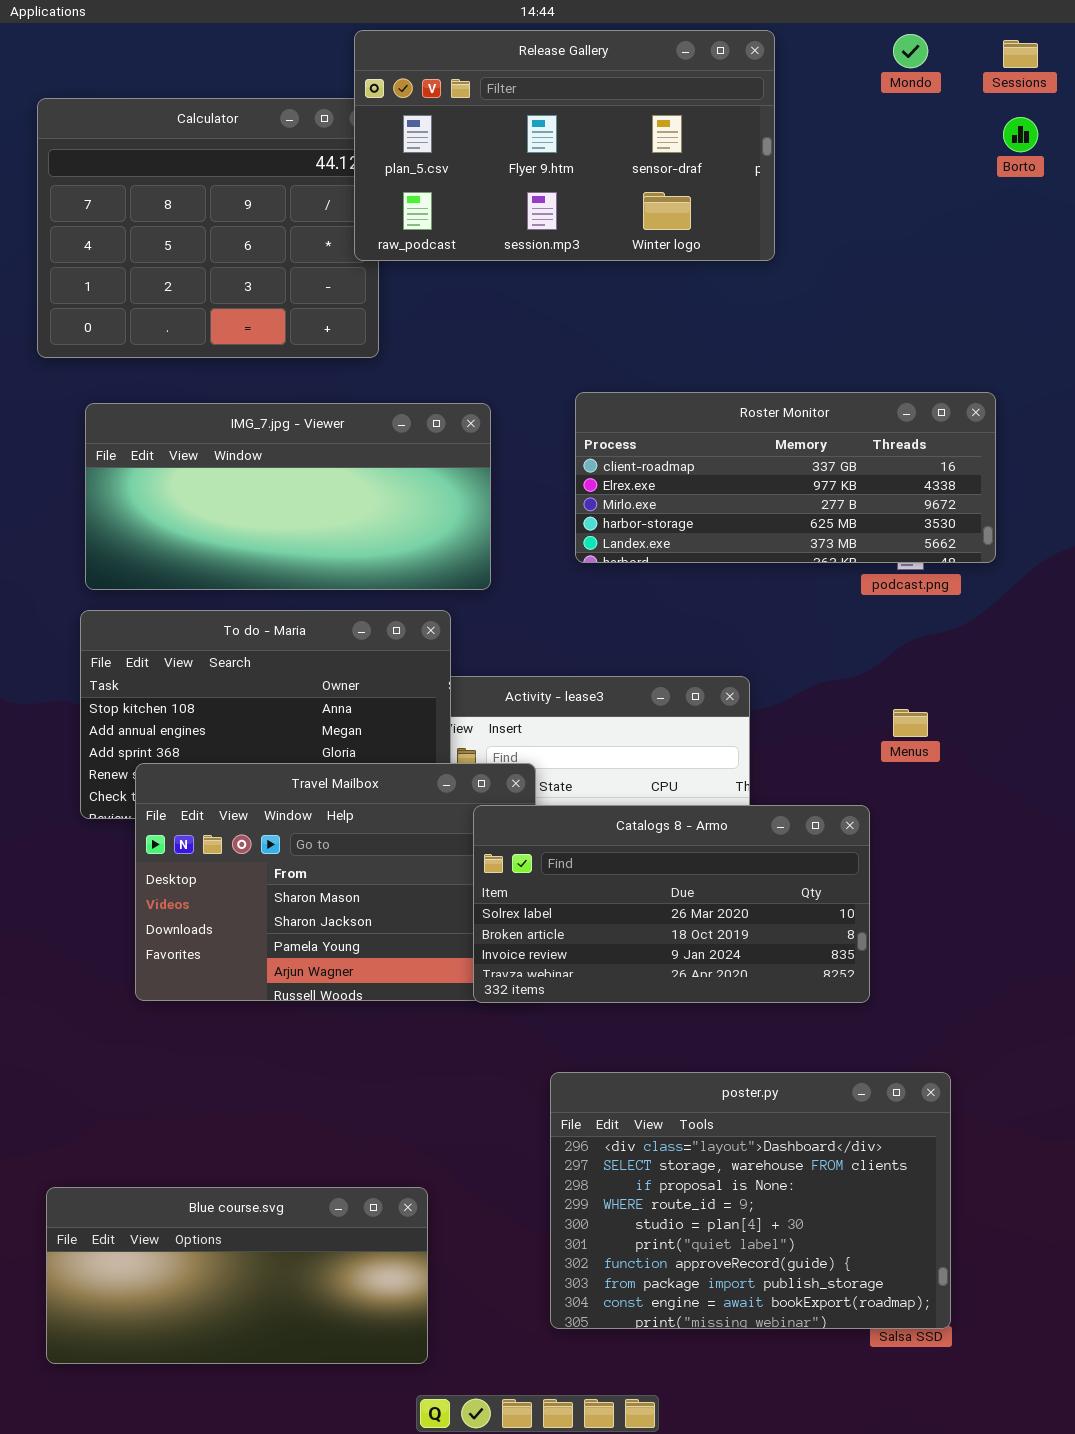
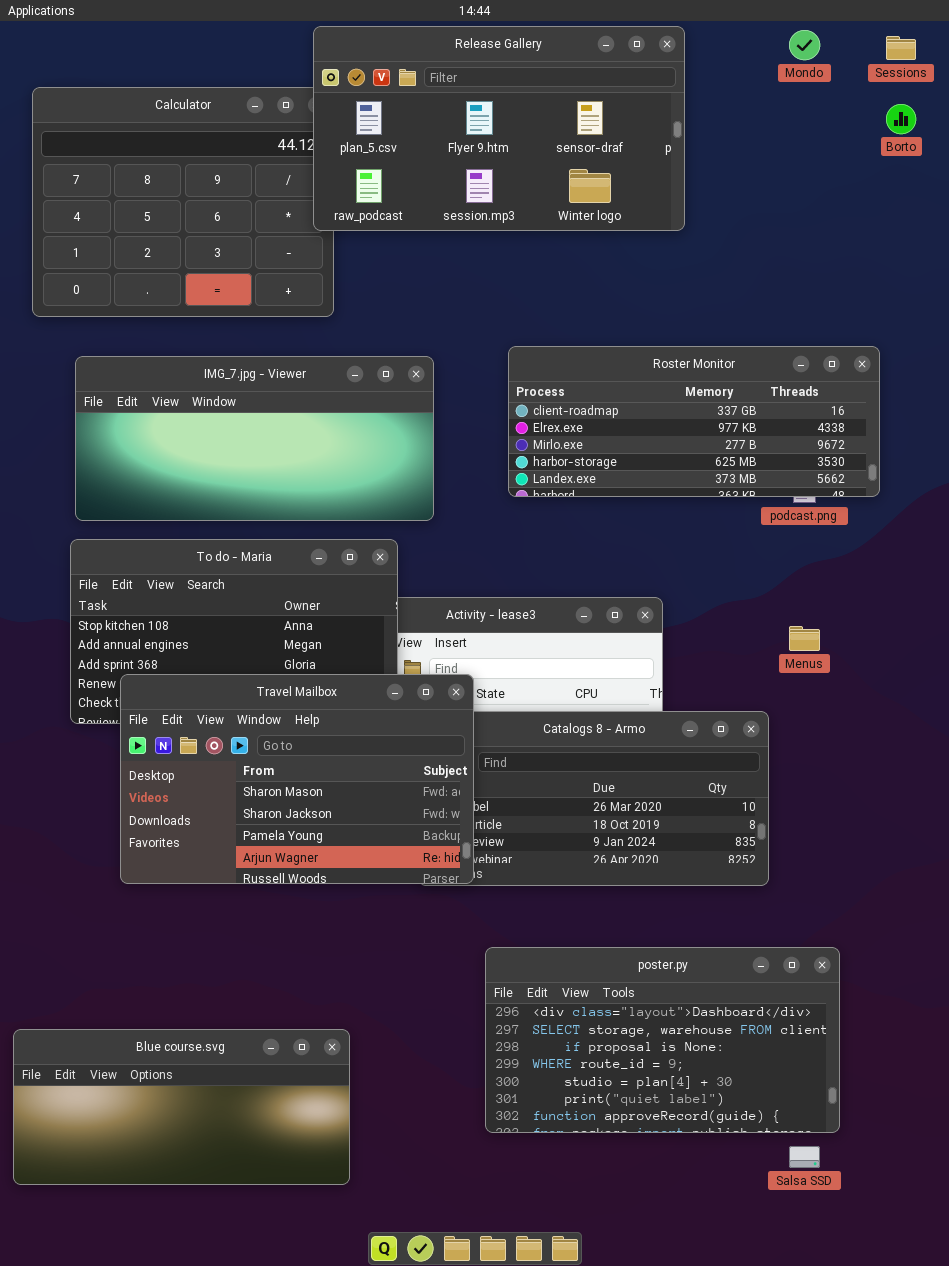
Travel Mailbox: [135,763,536,1001] -> [120,674,474,884], raised
poster.py: [550,1072,951,1329] -> [485,947,840,1133], resized
Blue course.svg: [46,1187,428,1364] -> [13,1029,350,1185], moved

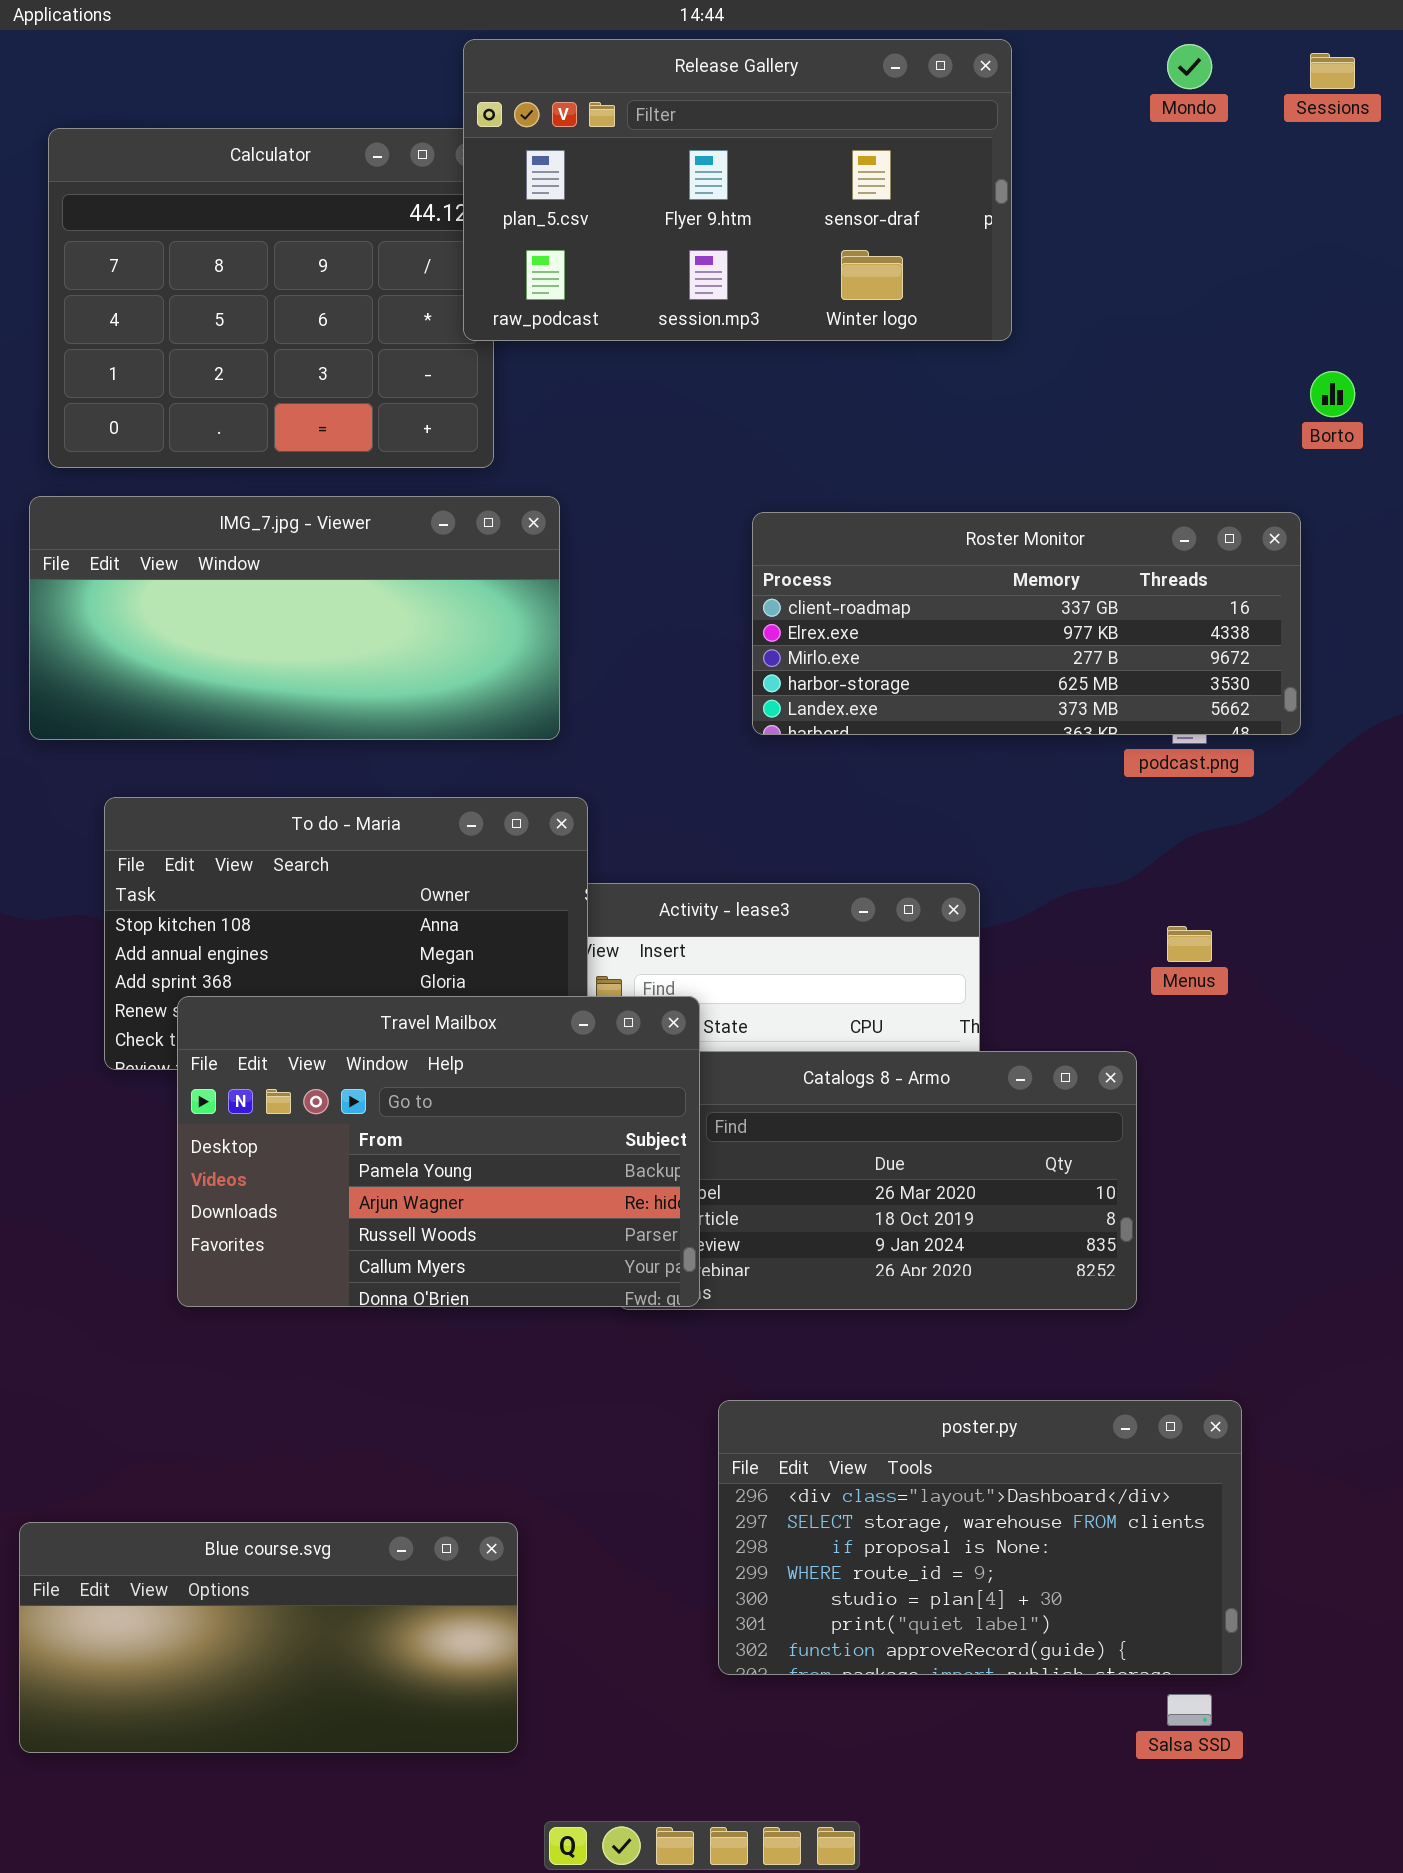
Borto: [886,104,916,134] -> [1310,371,1355,417], moved
IMG_7.jpg - Viewer: [75,356,434,521] -> [29,496,560,740], moved
Travel Mailbox: [120,674,474,884] -> [177,996,700,1307], scrolled down 2 rows

